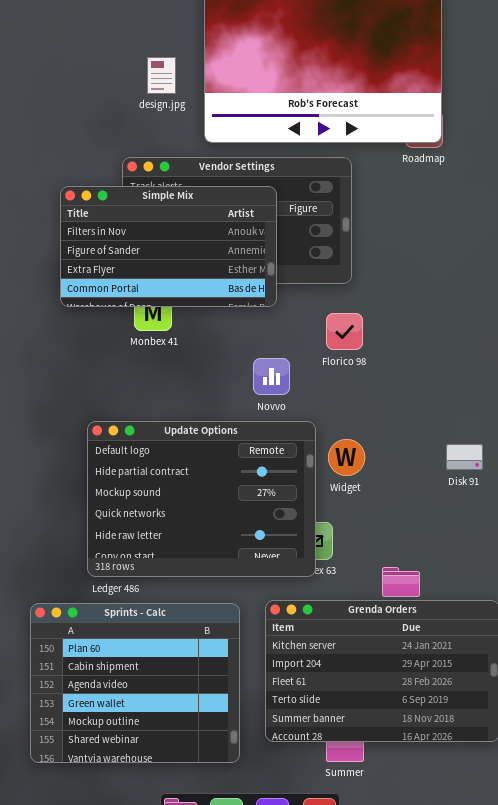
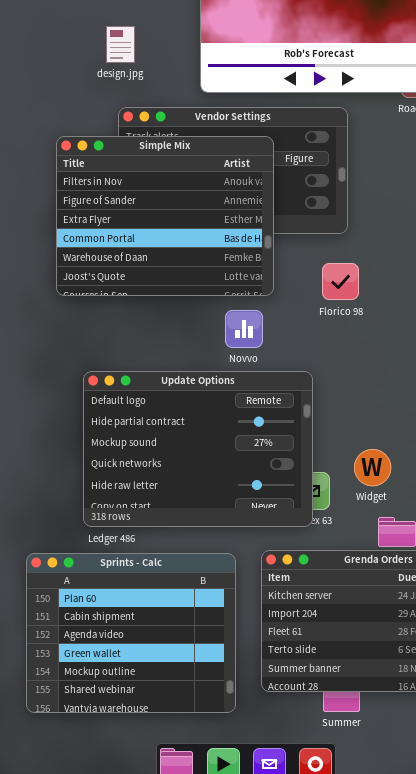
design.jpg: [147,57,176,94] -> [106,26,135,63], moved
Simple Mix: [60,186,277,307] -> [56,136,274,296], resized
Novvo: [253,358,290,395] -> [225,310,263,348], moved
Widget: [328,439,365,476] -> [354,449,391,486], moved

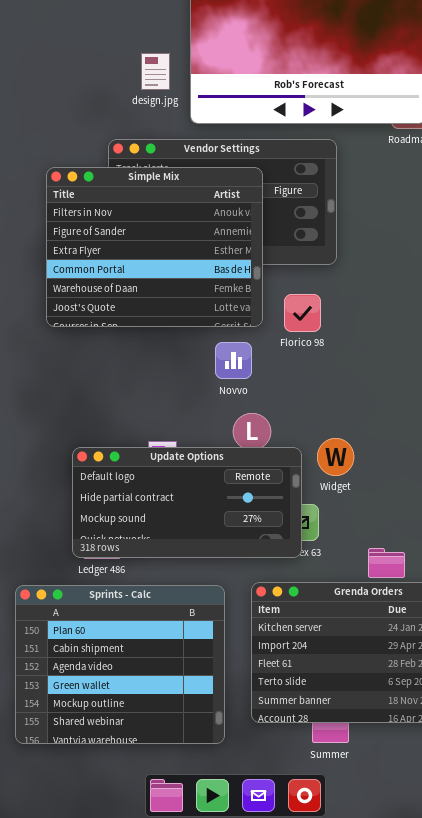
design.jpg: [106,26,135,63] -> [141,53,170,90], moved
Florico 98: [322,263,359,300] -> [284,294,321,332], moved
Update Options: [83,371,313,527] -> [72,447,302,558], resized
Widget: [354,449,391,486] -> [317,438,354,476], moved

